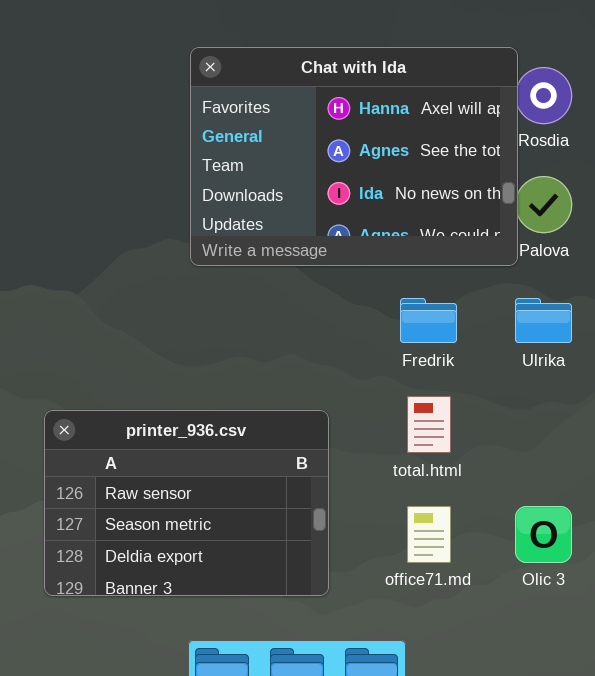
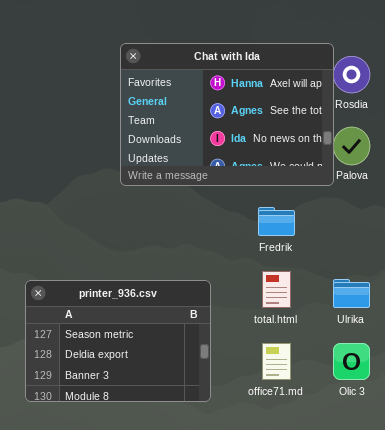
Ulrika: [515,298,572,343] -> [333,279,370,308], moved
printer_936.csv: [44,410,329,596] -> [25,280,211,402], scrolled down 1 row

